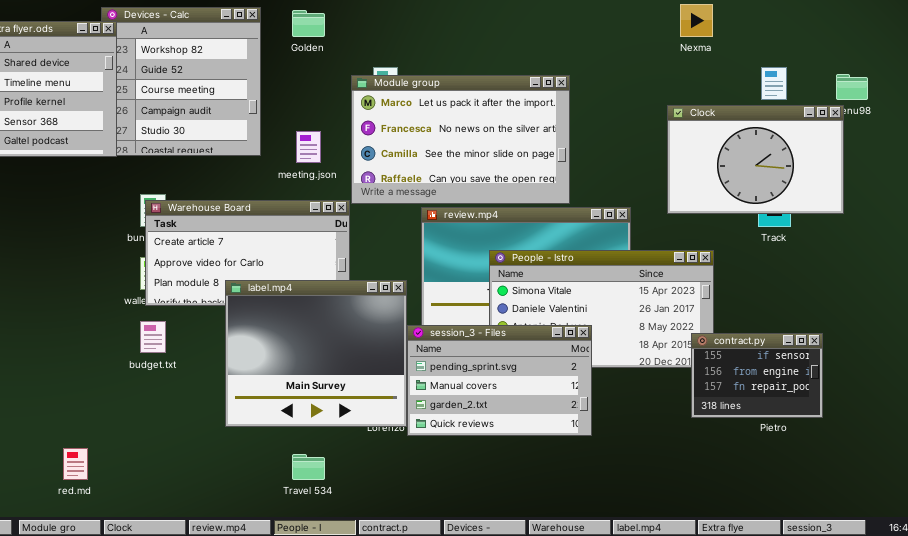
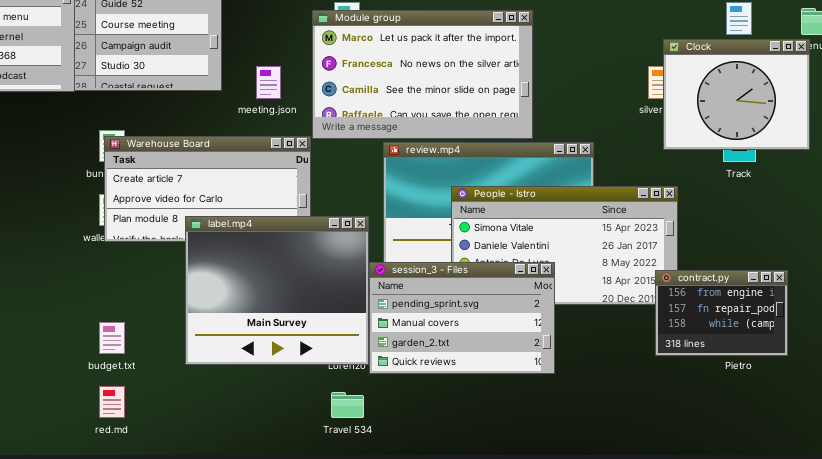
Clock: [667,105,844,214] -> [663,39,810,150], resized
budget.txt: [140,321,166,353] -> [99,322,125,354], moved
contract.py: [691,333,823,418] -> [655,270,788,356], scrolled down 1 row
red.md: [63,448,88,480] -> [99,386,125,418], moved
Travel 534: [292,454,325,480] -> [331,392,364,418], moved

